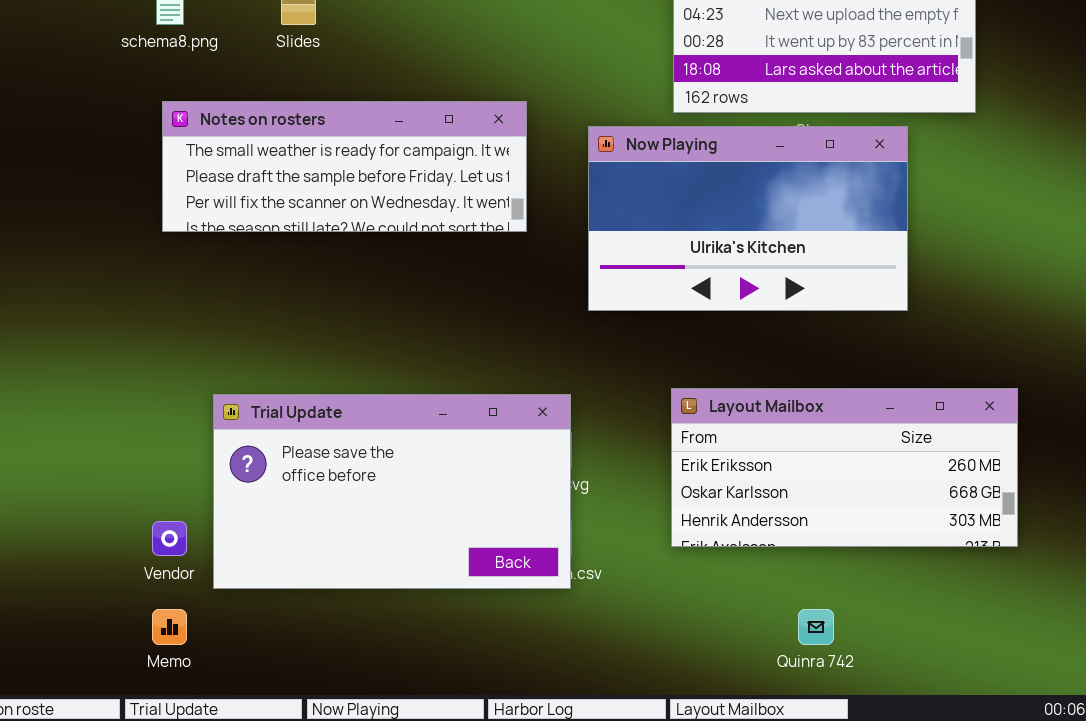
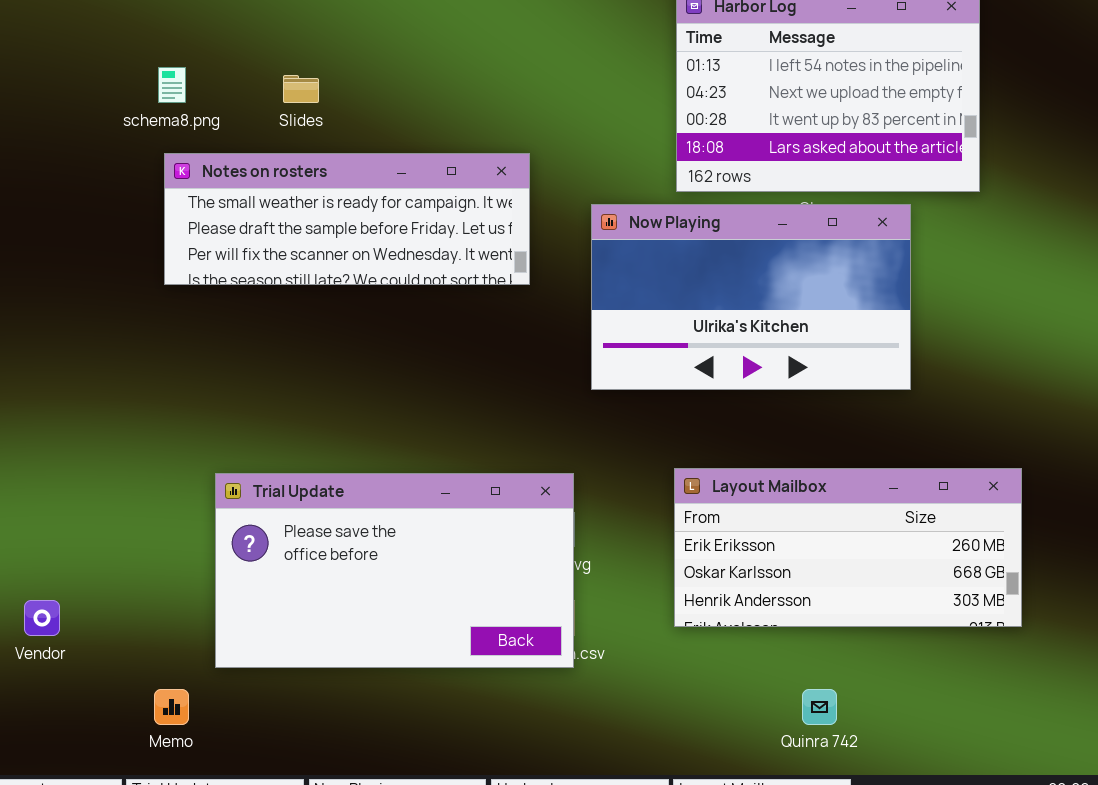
Notes on rosters: [162,101,527,232] -> [164,153,530,285], moved
Vendor: [152,521,187,556] -> [24,600,60,636], moved

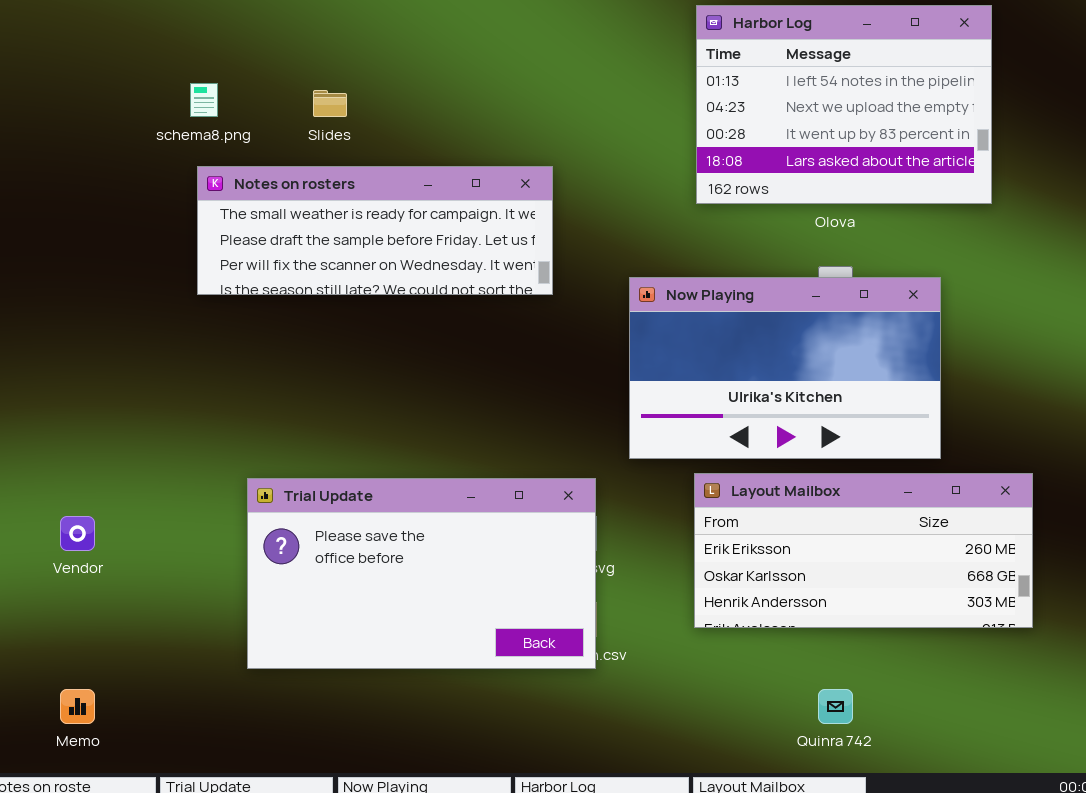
Now Playing: [591,204,911,390] -> [629,277,941,459], moved
Vendor: [24,600,60,636] -> [60,516,95,551], moved
Memo: [154,689,189,725] -> [60,689,95,724], moved

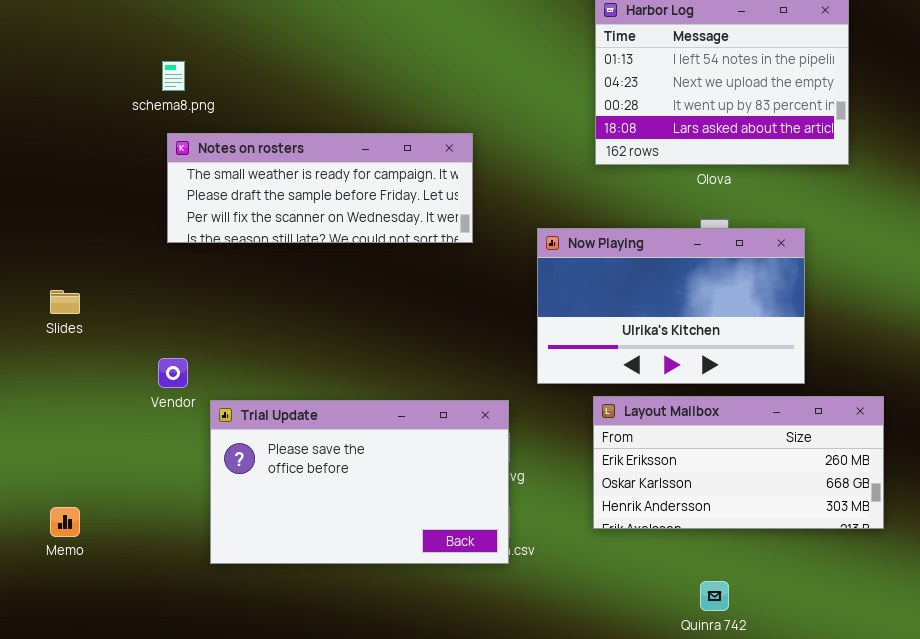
Slides: [313,90,347,117] -> [50,290,80,314], moved
Vendor: [60,516,95,551] -> [158,358,188,388], moved
Memo: [60,689,95,724] -> [50,507,80,537], moved

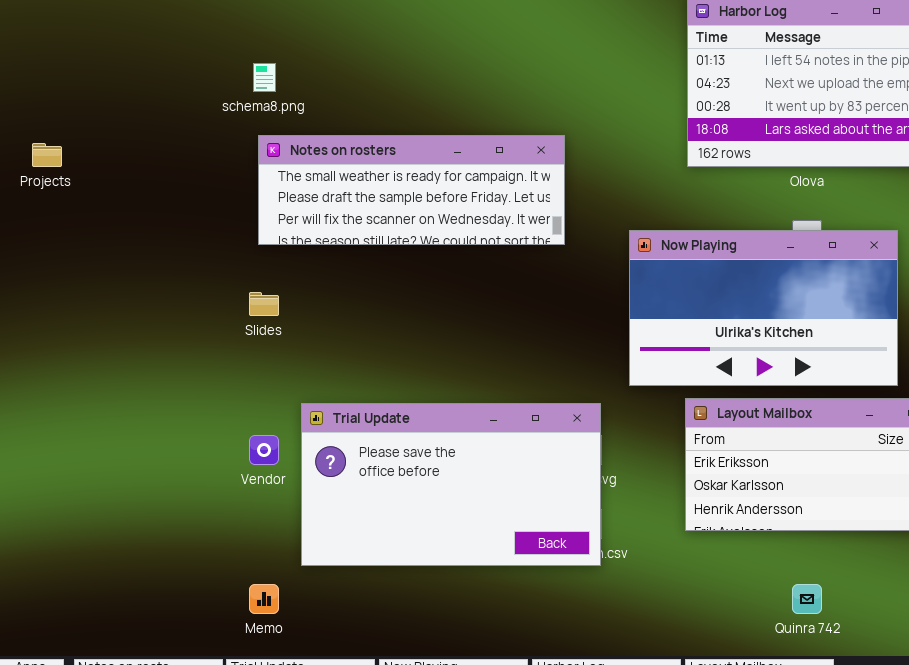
Slides: [50,290,80,314] -> [249,292,279,316], moved
Vendor: [158,358,188,388] -> [249,435,279,465], moved
Memo: [50,507,80,537] -> [249,584,279,614], moved

